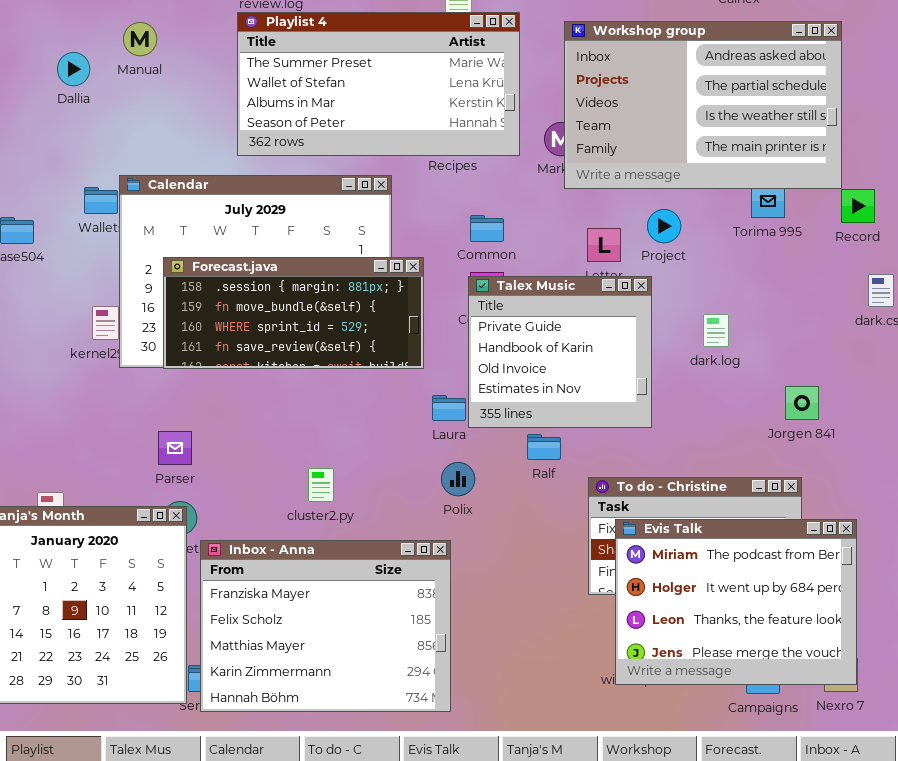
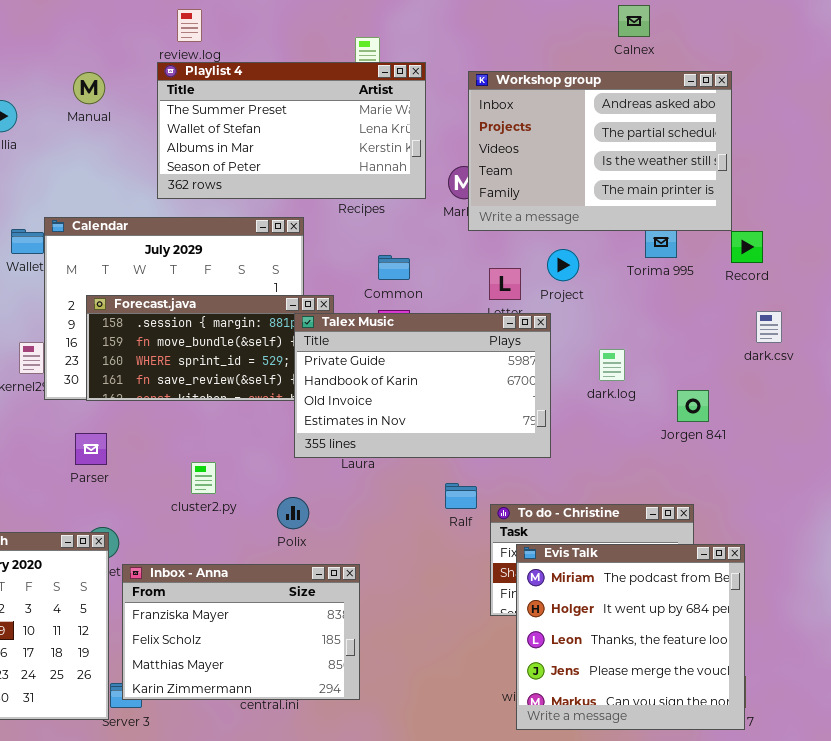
Manual: [123,22,157,56] -> [73,72,105,104], moved
Talex Music: [468,276,652,428] -> [294,313,551,458], resized
Jorgen 841: [785,386,819,420] -> [677,390,709,422], moved
Parser: [158,431,192,465] -> [75,433,107,465], moved
Ralf: [527,434,561,460] -> [445,483,477,509], moved
Polix: [441,462,475,496] -> [277,497,309,529], moved
cluster2.py: [308,468,334,502] -> [191,462,216,494], moved
Evis Talk: [615,519,857,685] -> [516,544,745,730], resized
Inbox - Anna: [200,540,451,712] -> [122,564,360,700], resized

